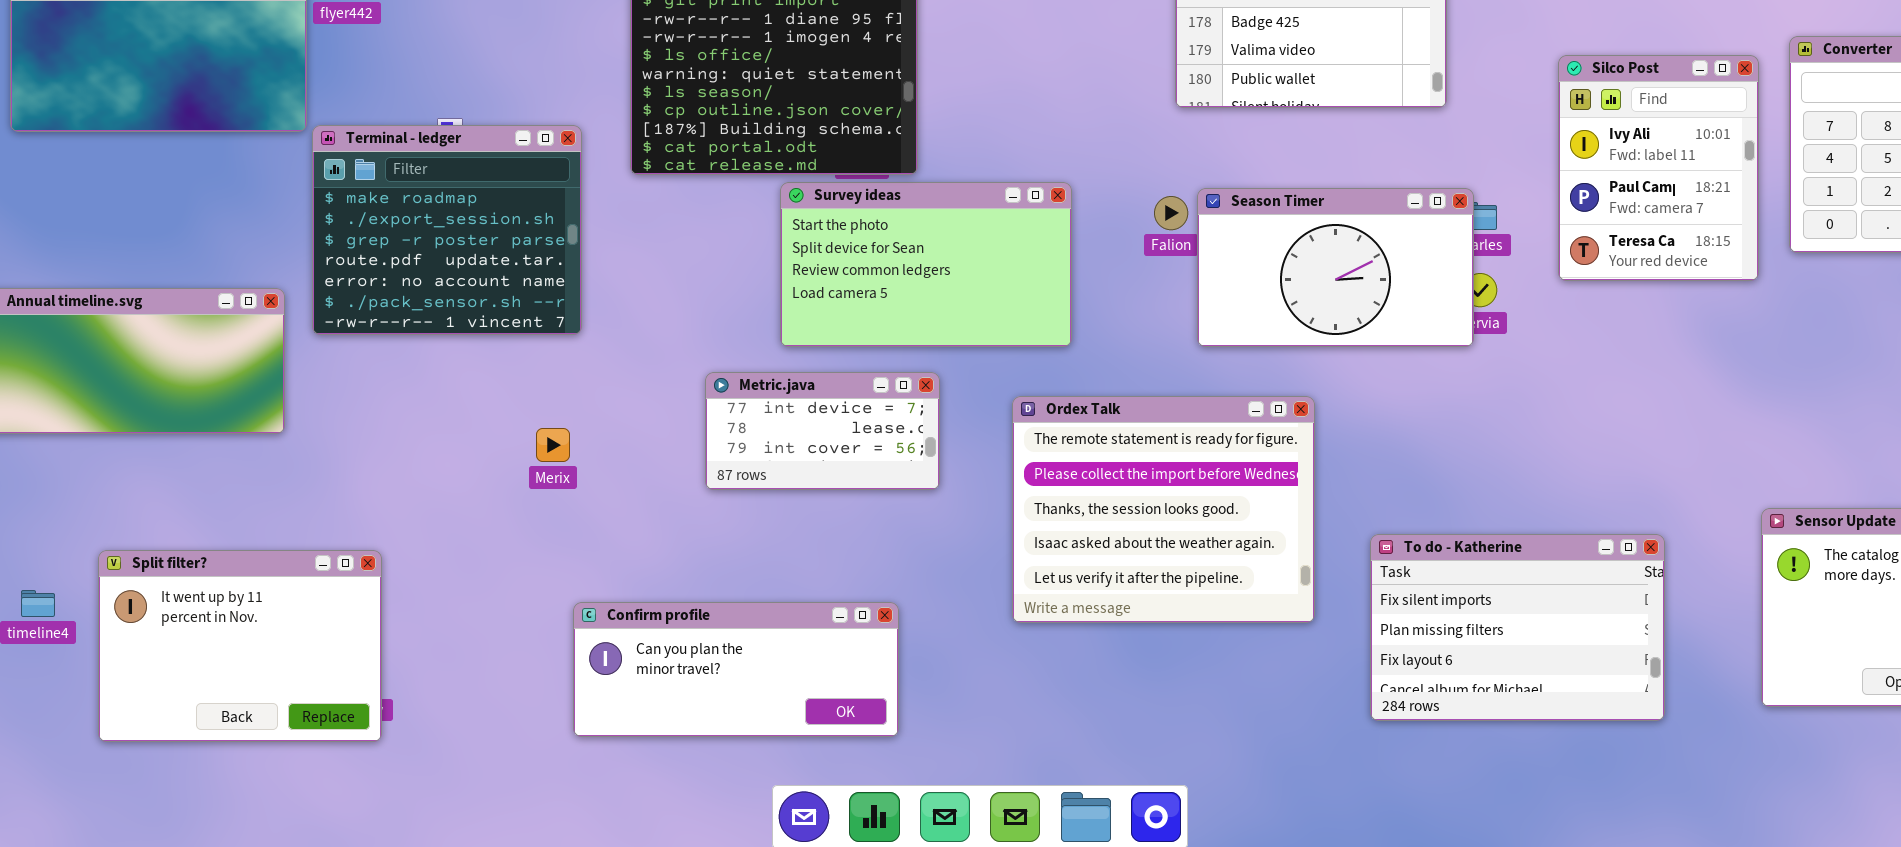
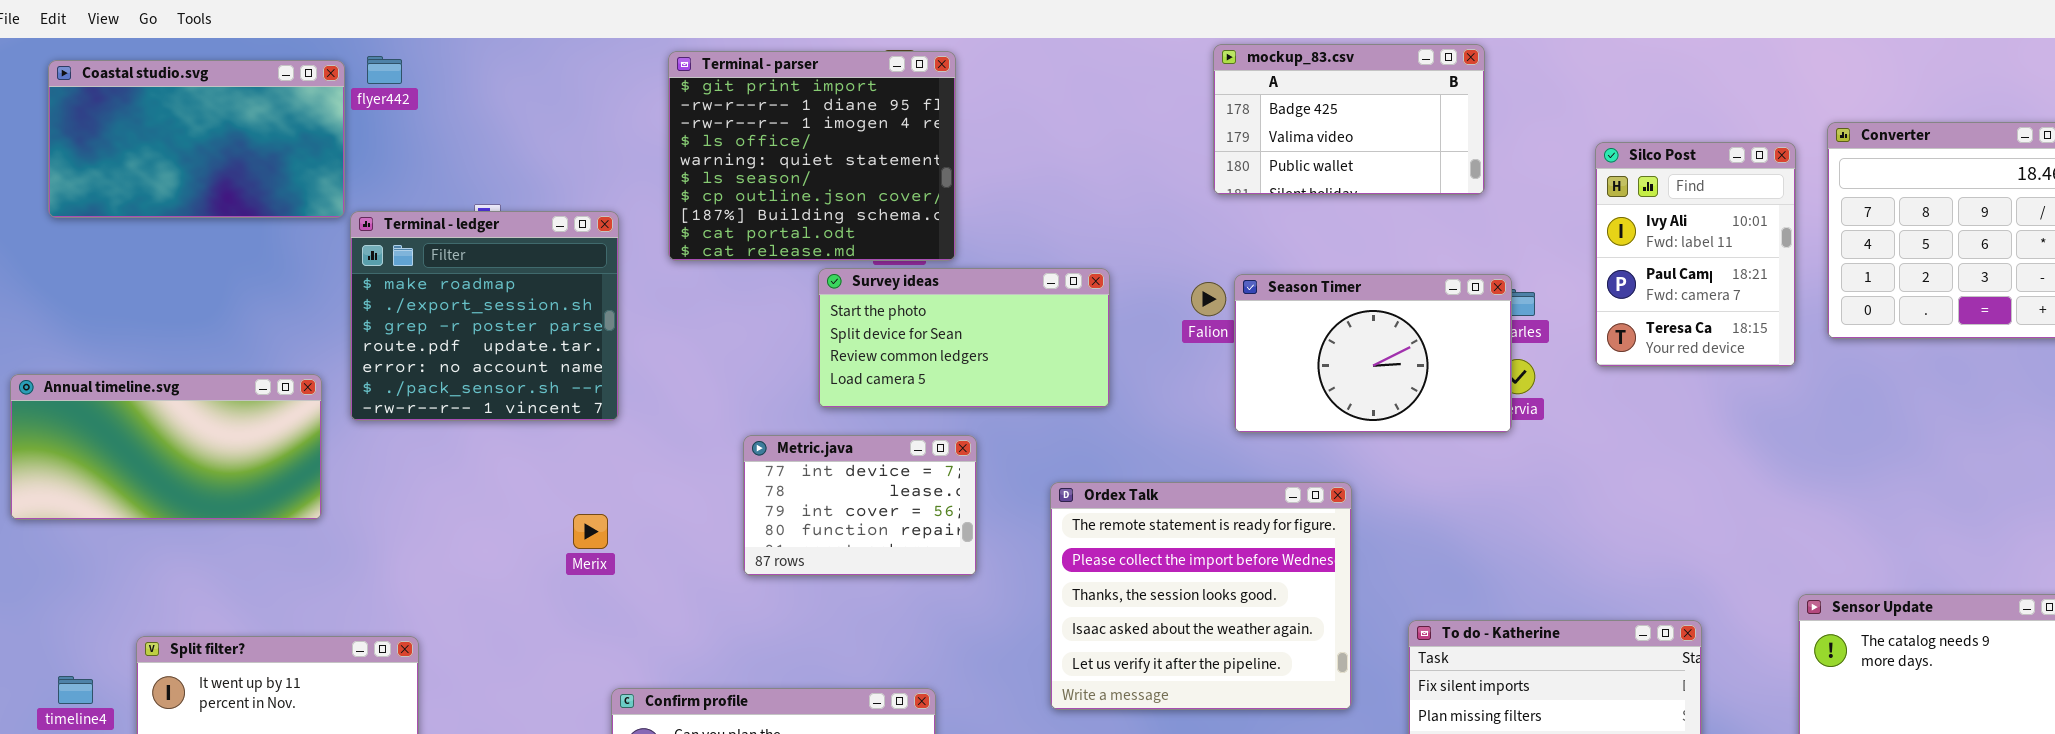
Survey ideas: [780,182,1072,347] -> [818,268,1110,408], resized
Metric.java: [705,372,940,490] -> [743,435,977,576], resized

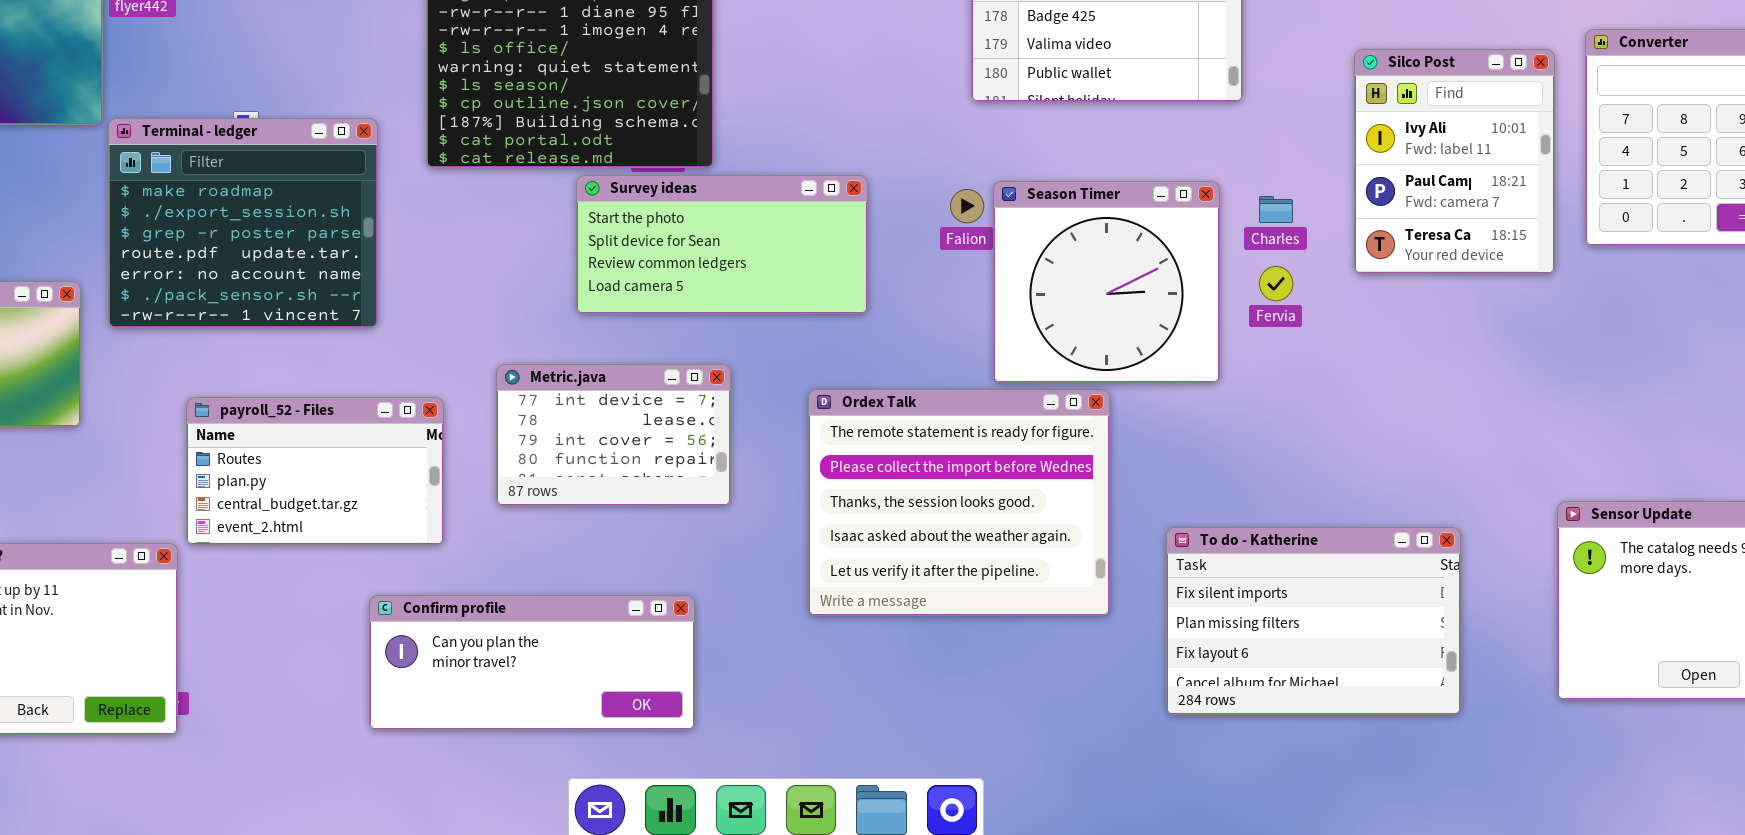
Season Timer: [1234,274,1512,433] -> [993,181,1220,383], resized
Metric.java: [743,435,977,576] -> [496,364,731,506], moved
payroll_52 - Files: none -> [186,397,444,545], opened

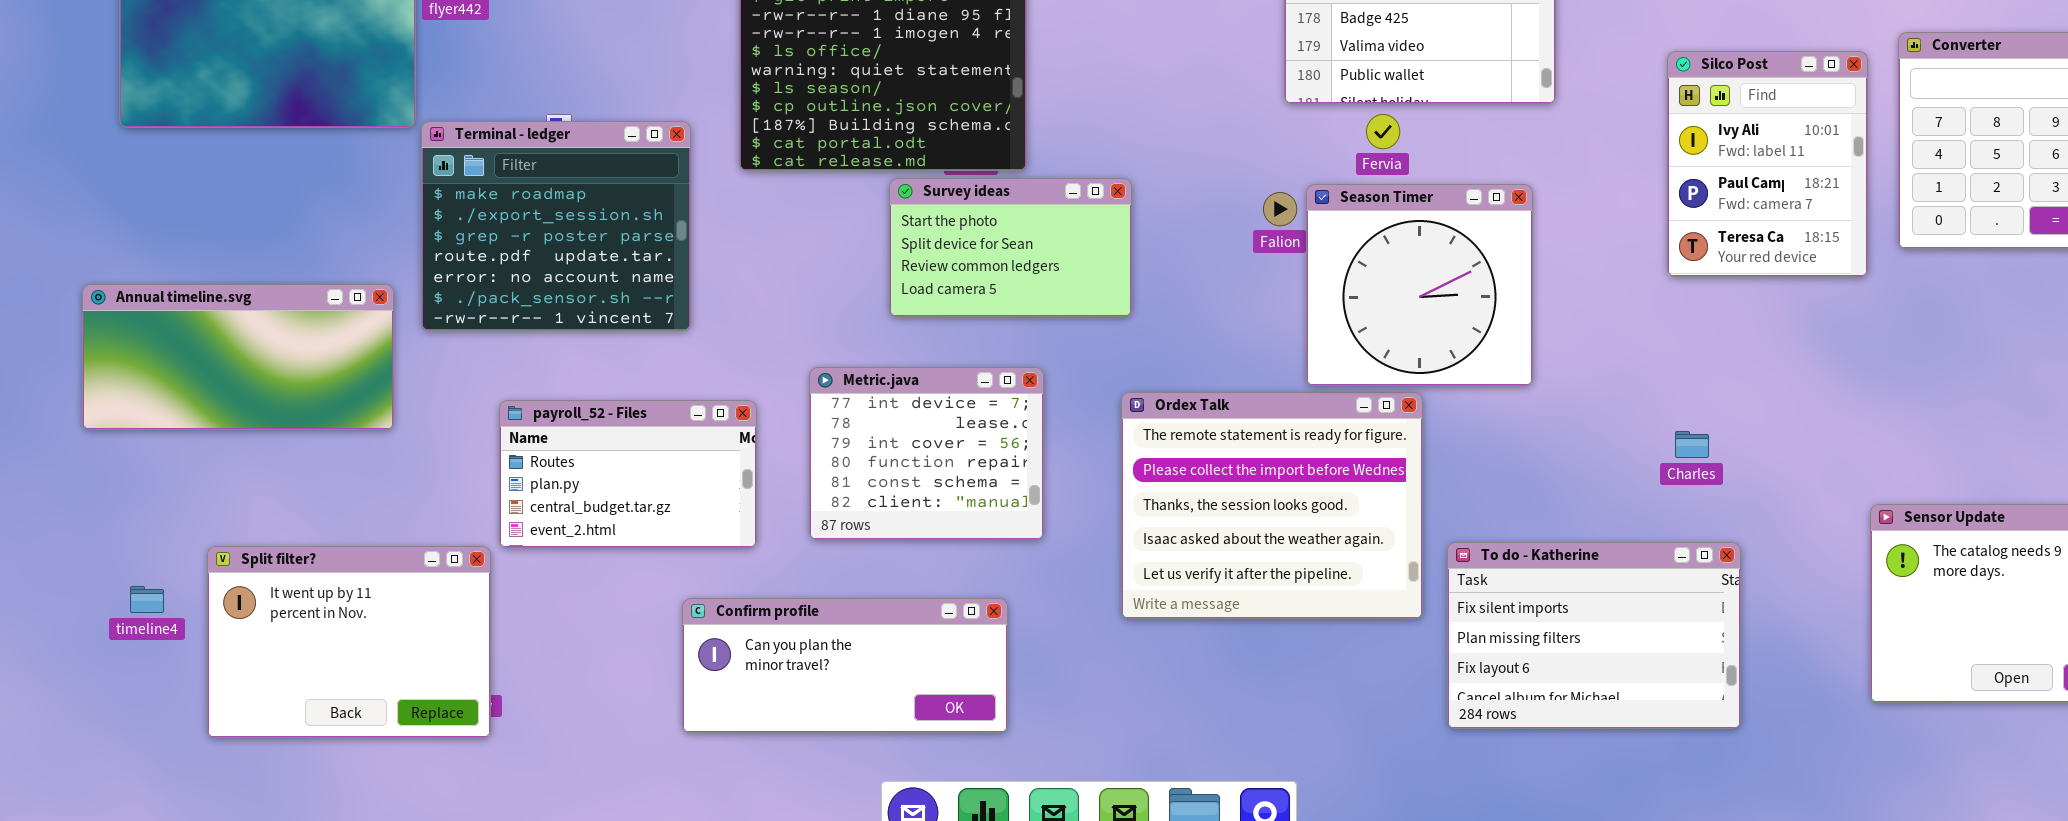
Survey ideas: [576,175,868,314] -> [889,178,1132,317], resized
Charles: [1259,196,1293,223] -> [1675,431,1709,458], moved
Fervia: [1259,266,1293,301] -> [1366,114,1400,149], moved
Metric.java: [496,364,731,506] -> [809,367,1044,540], resized
To do - Katherine: [1166,527,1461,715] -> [1447,542,1741,729], moved

